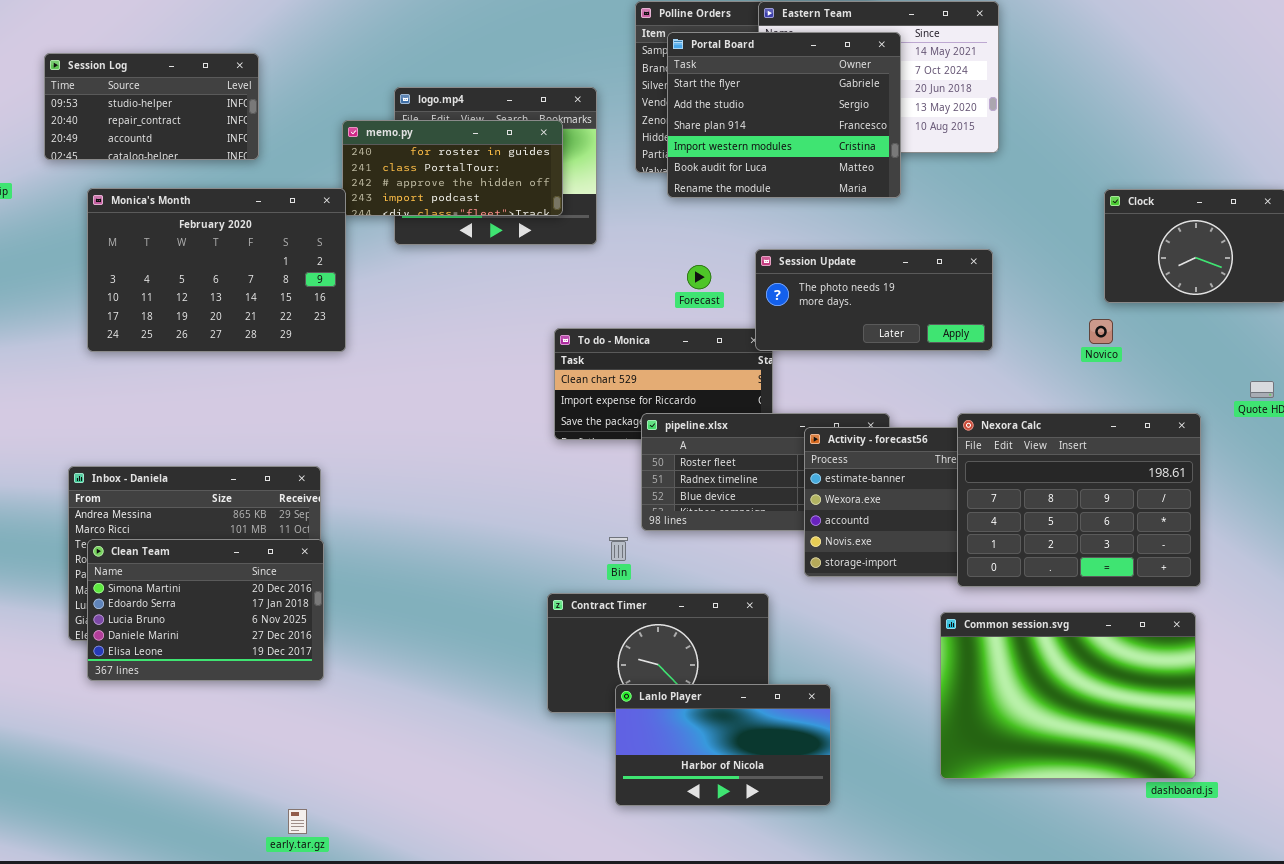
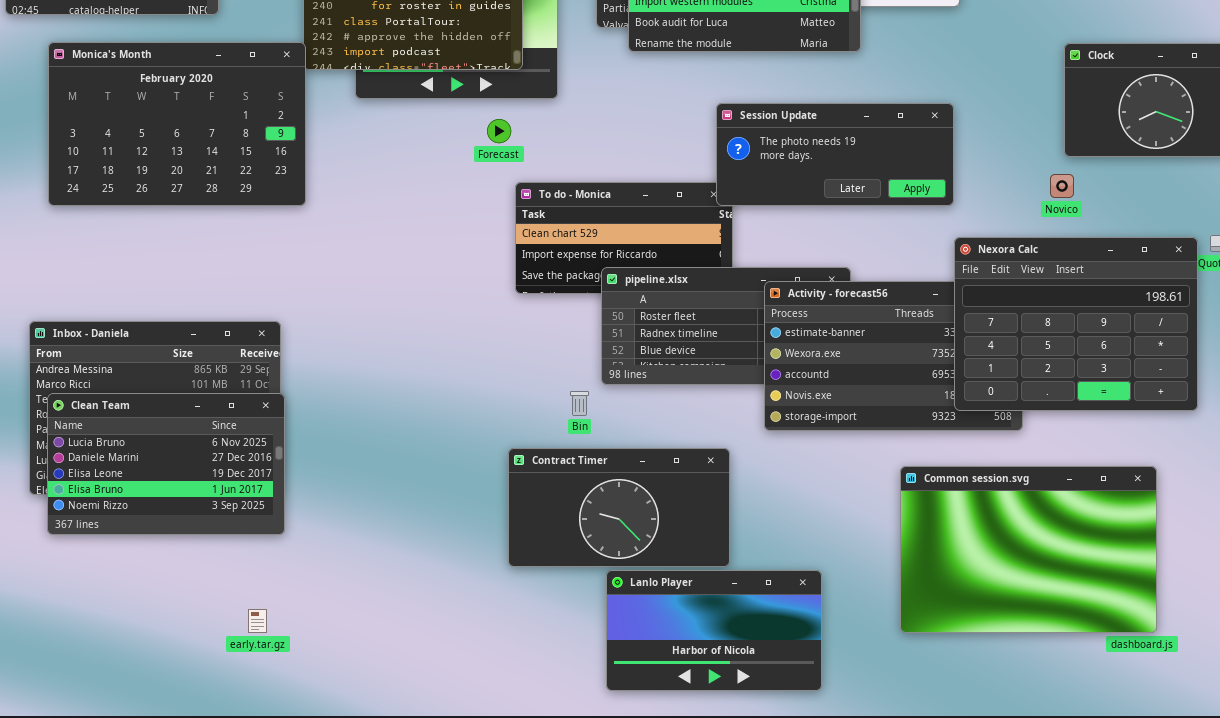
Forecast: [687,265,711,289] -> [487,119,511,143], moved
Nexora Calc: [957,413,1201,587] -> [954,237,1198,411], moved
Clean Team: [87,539,324,681] -> [47,393,285,535], scrolled down 2 rows
Lanlo Player: [615,684,831,806] -> [606,570,822,691], moved
early.tar.gz: [288,809,307,834] -> [248,609,267,633], moved

